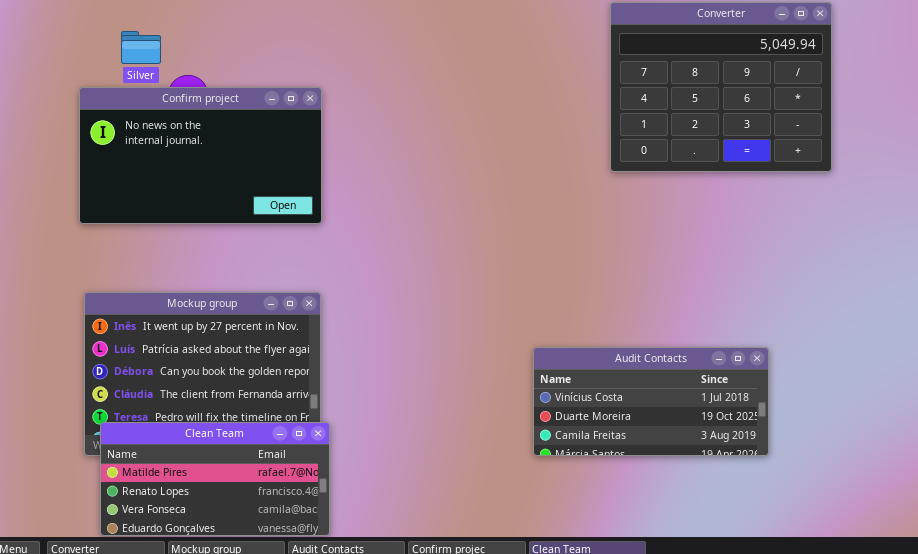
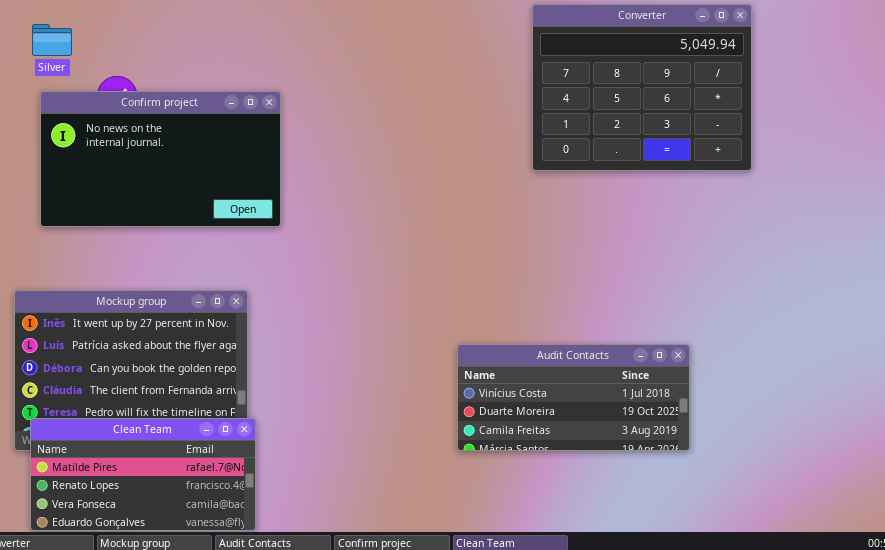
Silver: [121,31,161,64] -> [32,24,72,56], moved
Confirm project: [79,87,322,224] -> [40,91,281,227], moved

